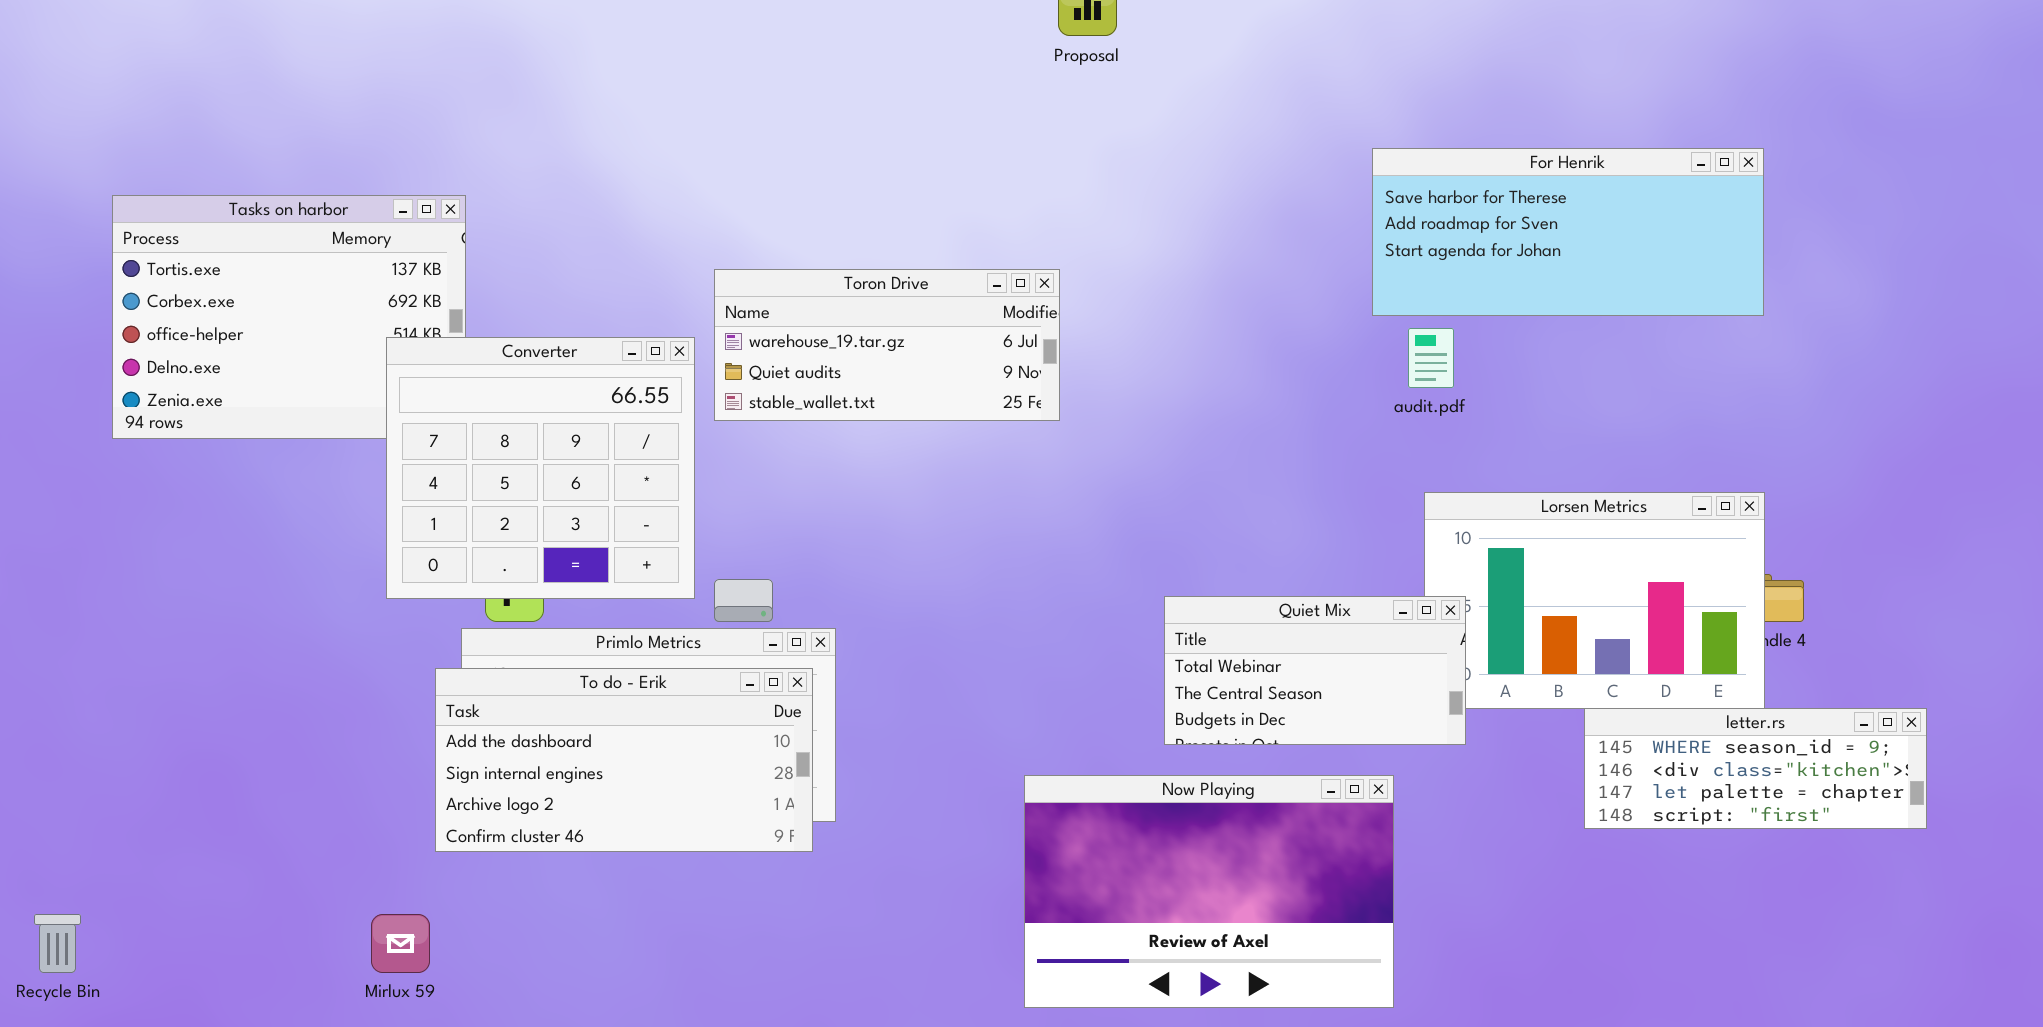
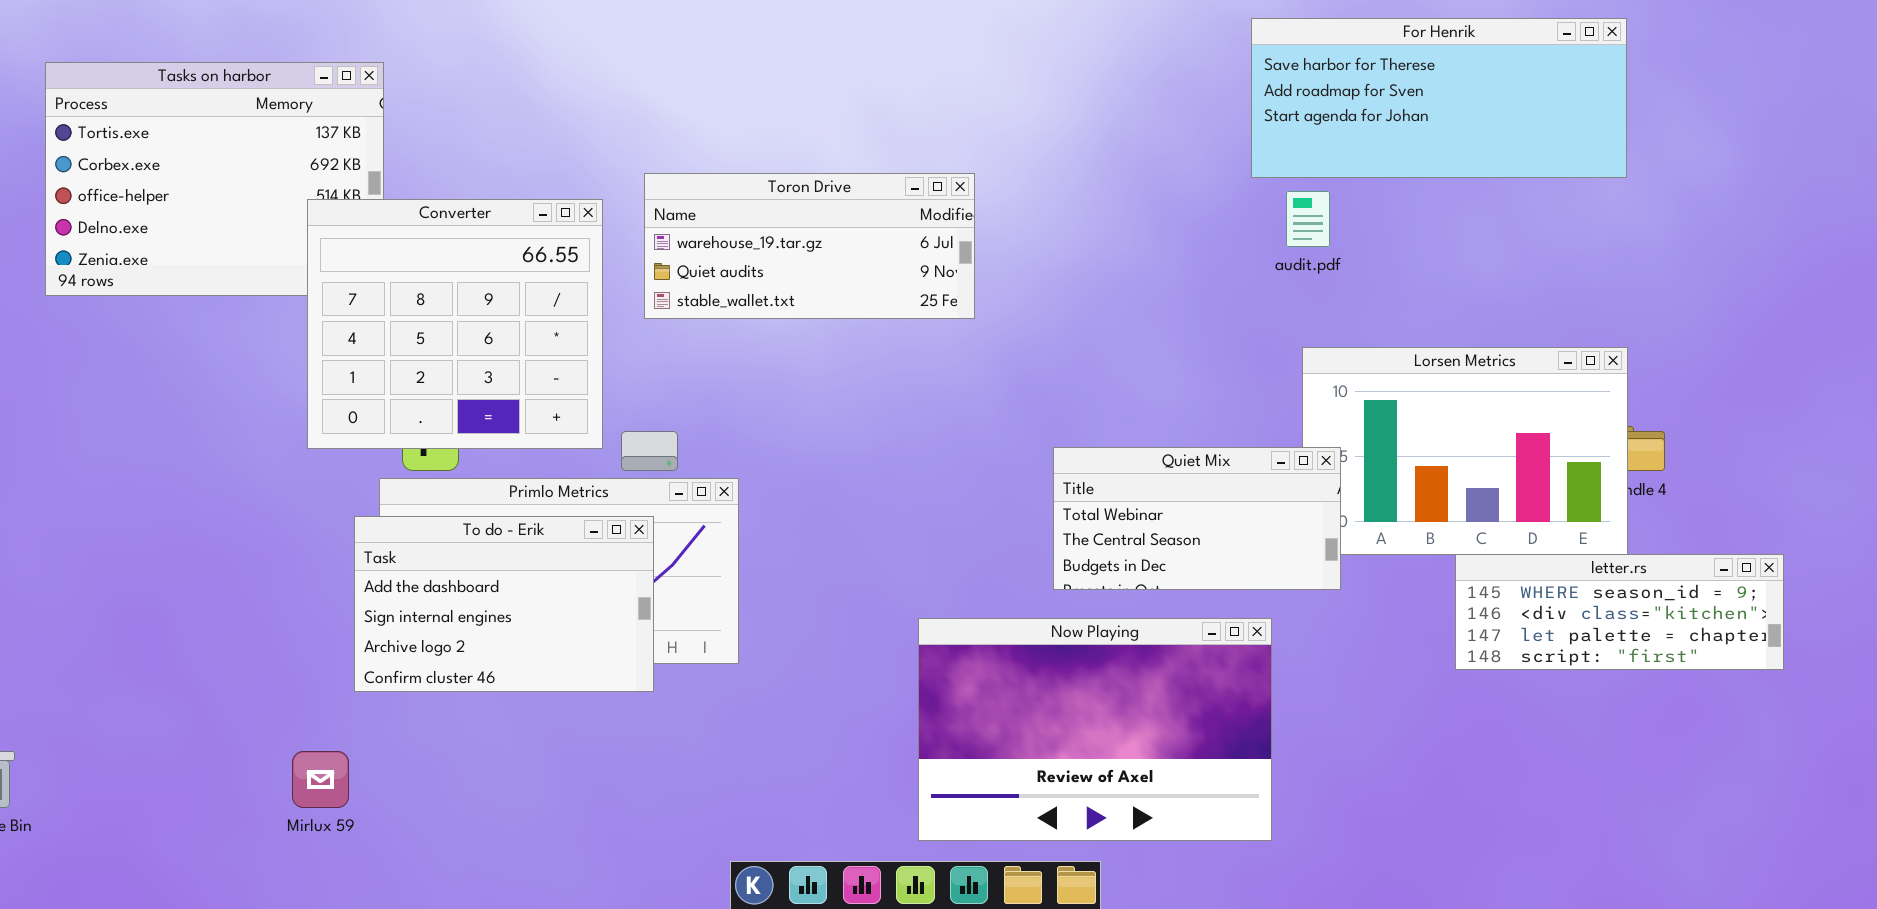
Toron Drive: [714,269,1060,421] -> [644,173,975,319], moved
To do - Erik: [435,668,813,852] -> [354,516,654,692], resized

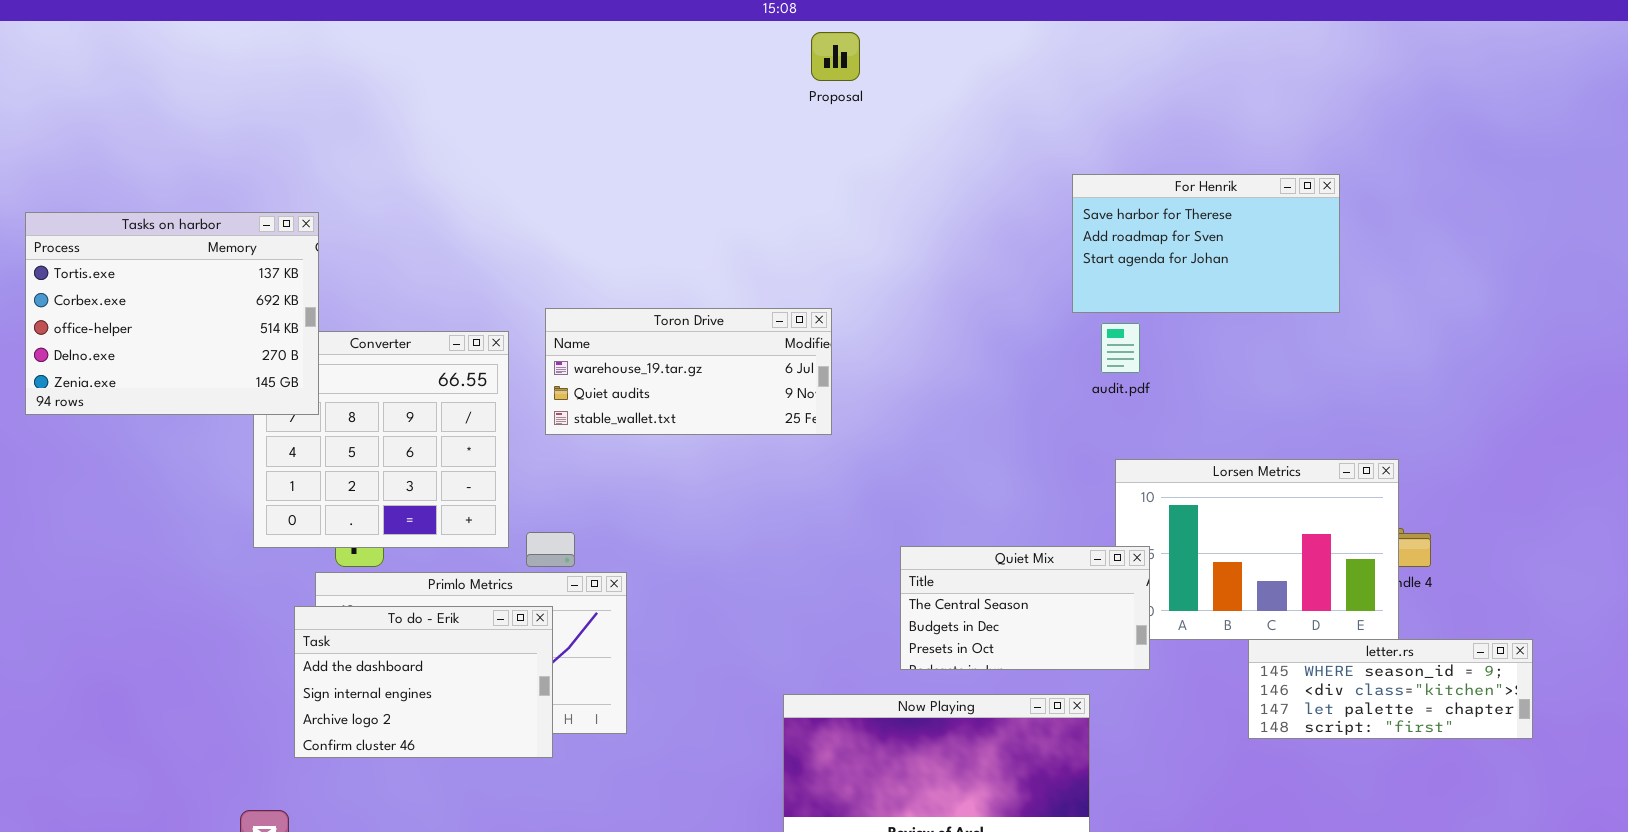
For Henrik: [1251,18,1627,178] -> [1072,174,1340,313], resized
Tasks on harbor: [45,62,384,296] -> [25,212,319,415], raised
Quiet Mix: [1053,447,1341,590] -> [900,546,1150,670], scrolled down 1 row

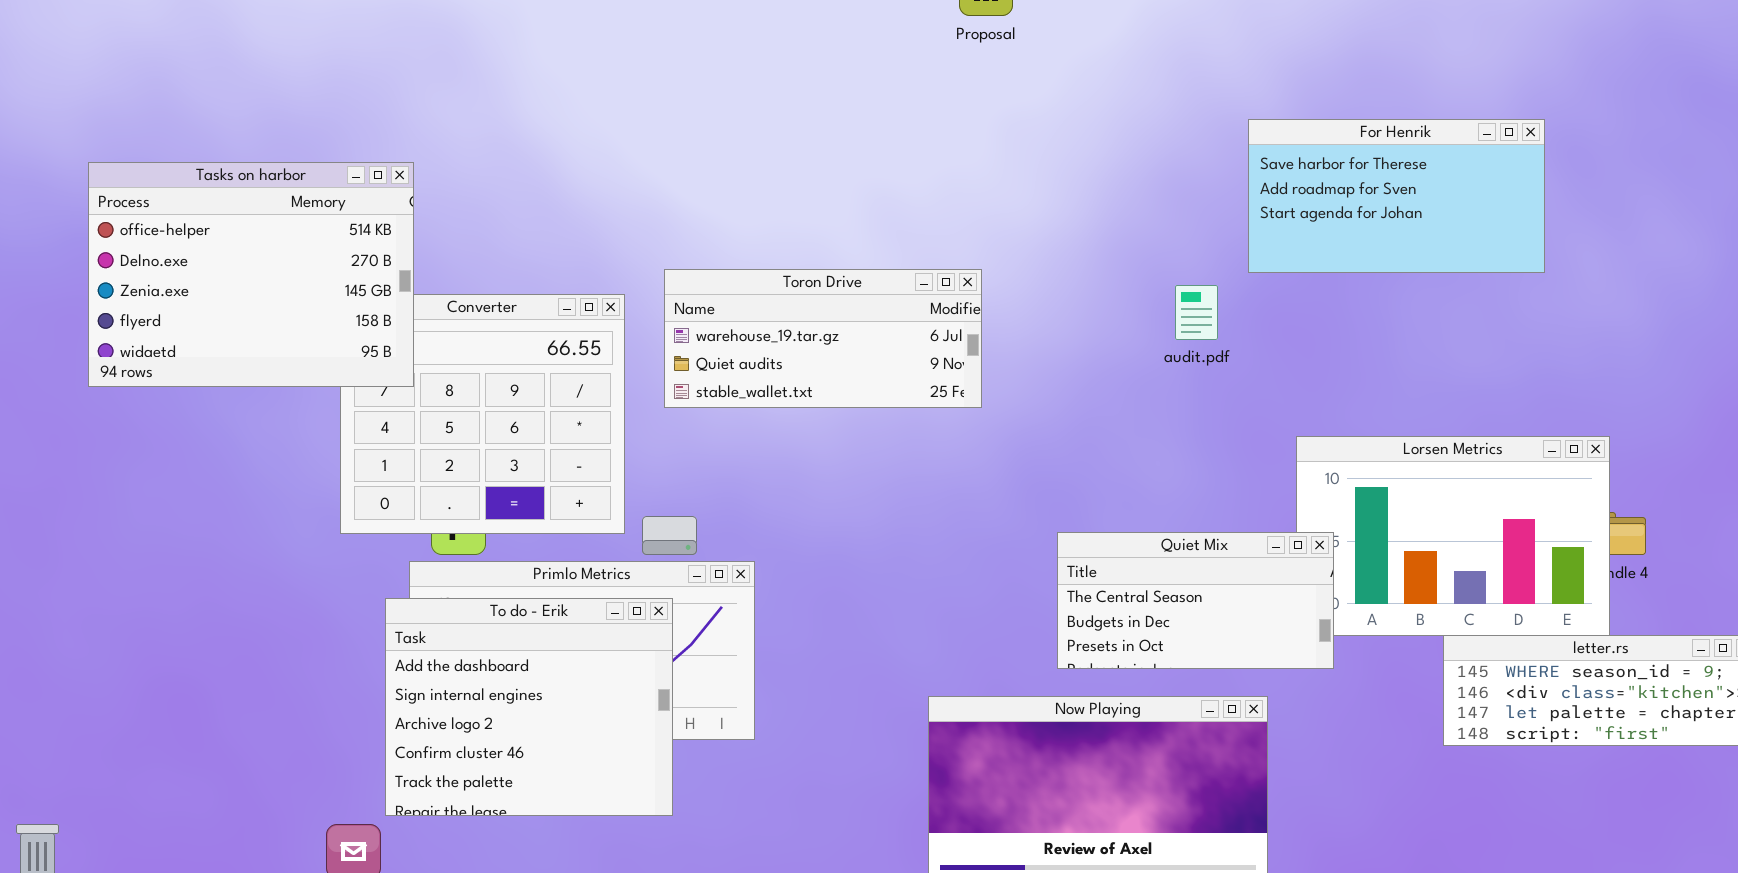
Tasks on harbor: [25,212,319,415] -> [88,162,414,387], scrolled down 2 rows
audit.pdf: [1101,323,1140,373] -> [1175,285,1218,340], moved
To do - Erik: [294,606,553,758] -> [385,598,673,816], resized

